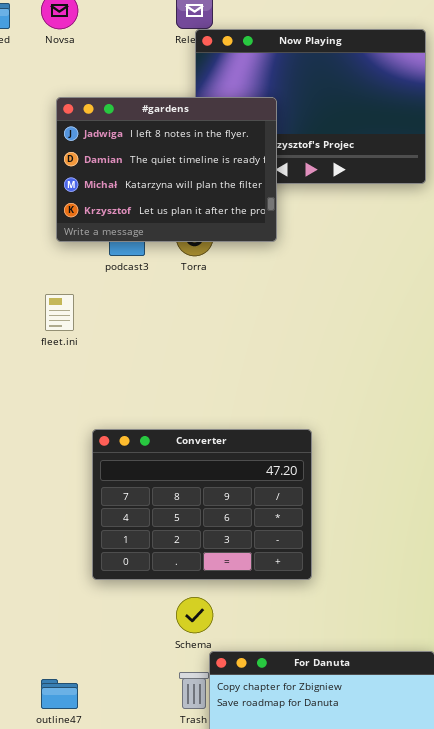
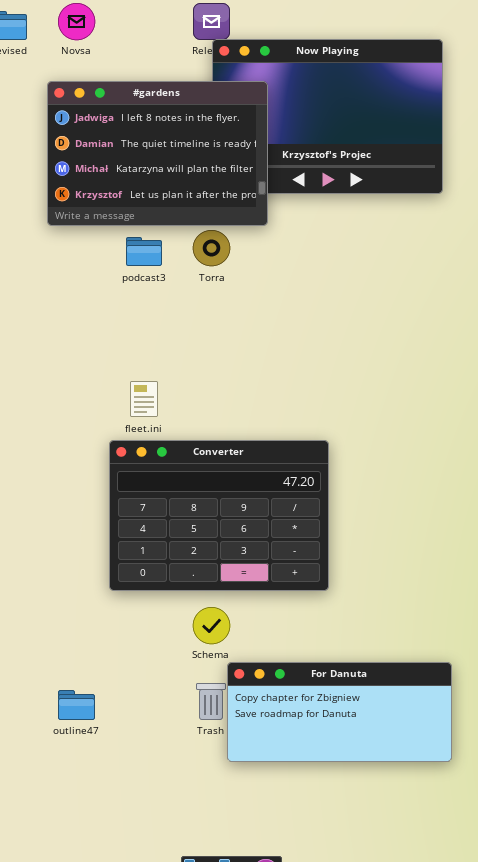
#gardens: [56,97,277,242] -> [47,81,268,226], moved
fleet.ini: [45,294,74,331] -> [130,381,158,417], moved

